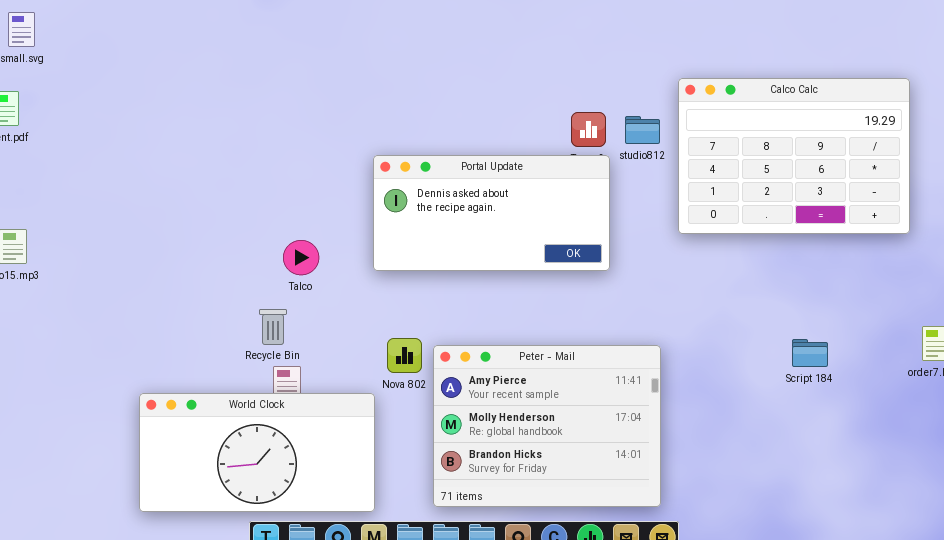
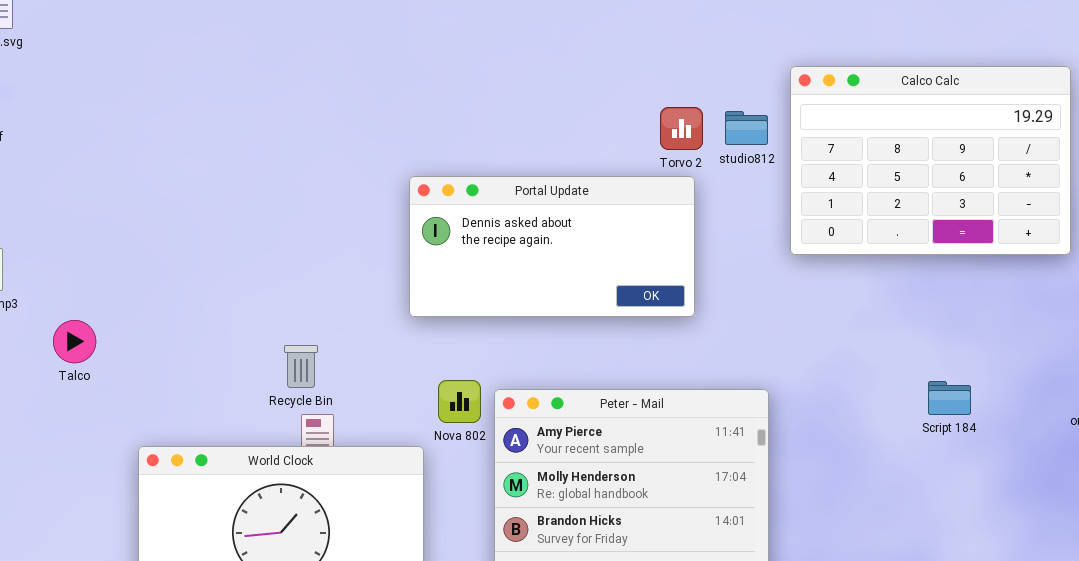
Portal Update: [373,155,610,271] -> [409,176,695,317], moved
Talco: [283,240,319,275] -> [53,320,96,363], moved

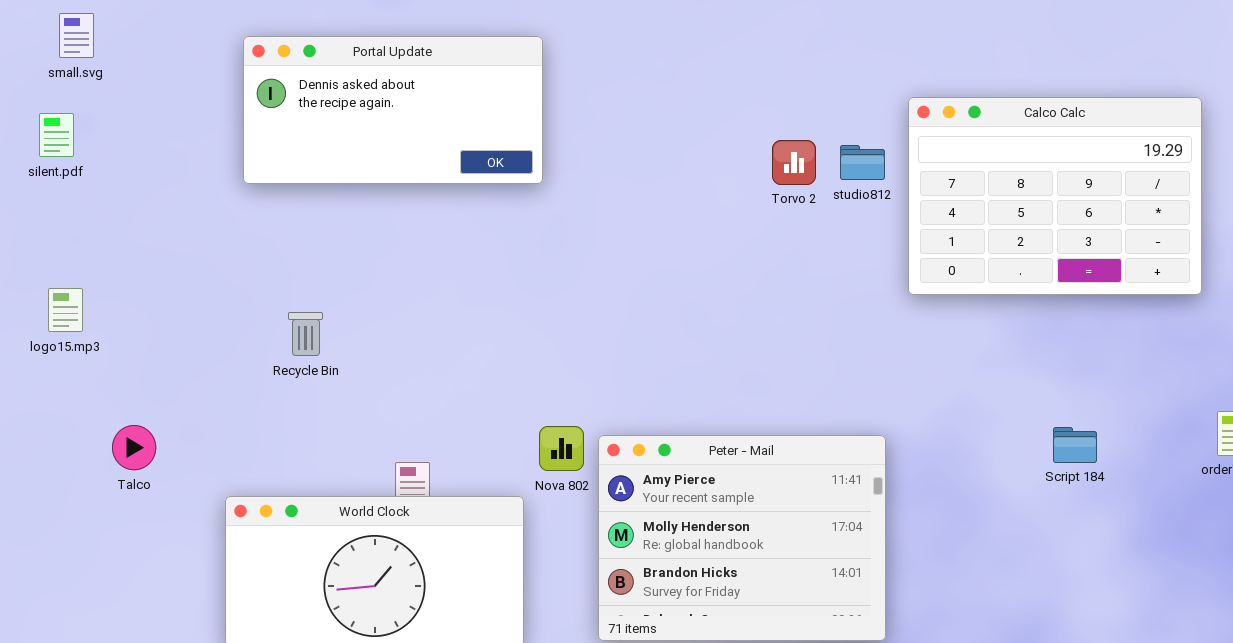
Portal Update: [409,176,695,317] -> [243,36,543,184], moved
Talco: [53,320,96,363] -> [112,425,156,470], moved
Recycle Bin: [284,345,318,388] -> [288,312,323,356], moved

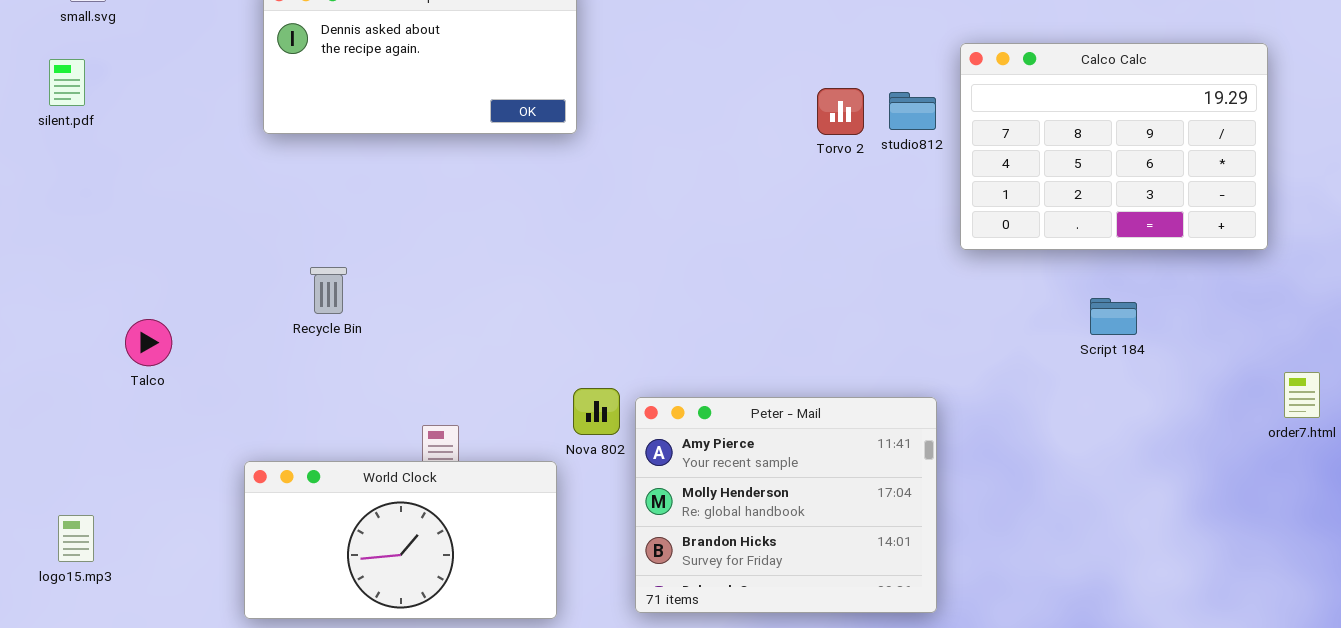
logo15.mp3: [48,288,83,332] -> [58,515,94,562], moved
Talco: [112,425,156,470] -> [125,319,172,366], moved
Script 184: [1053,427,1097,463] -> [1090,298,1137,335], moved

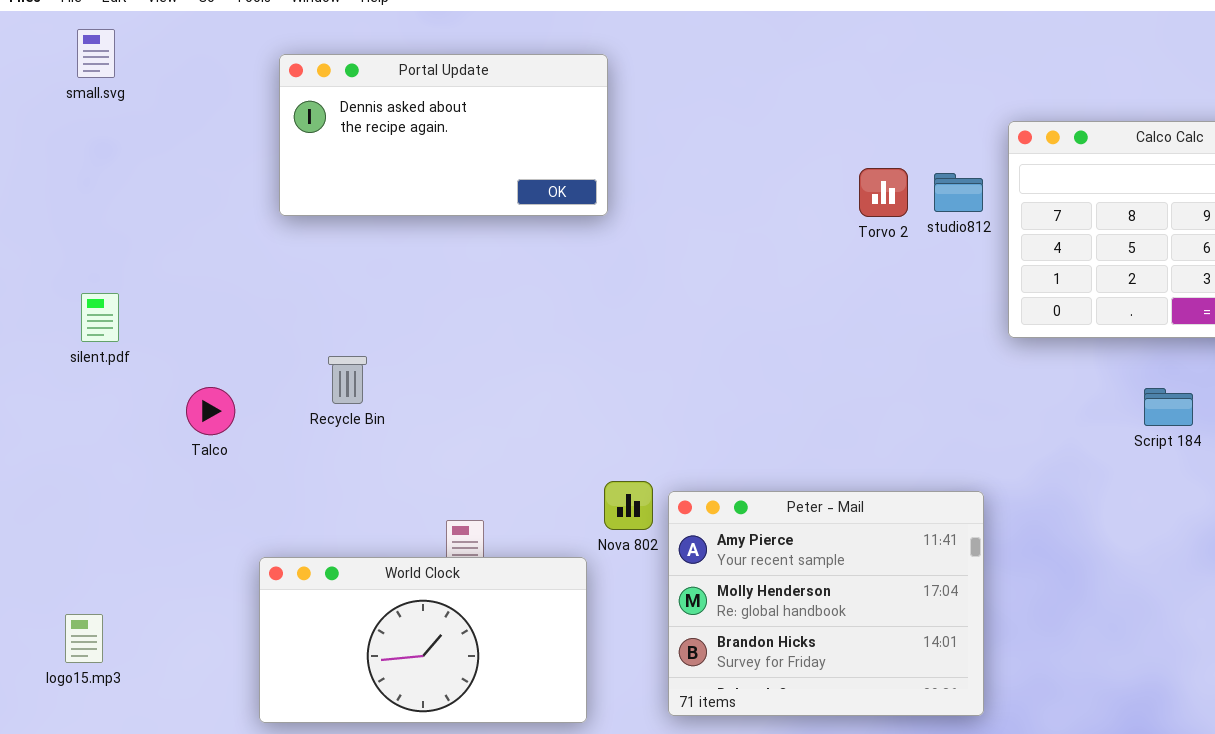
silent.pdf: [49,59,85,106] -> [81,293,119,342], moved
Talco: [125,319,172,366] -> [186,387,235,435], moved

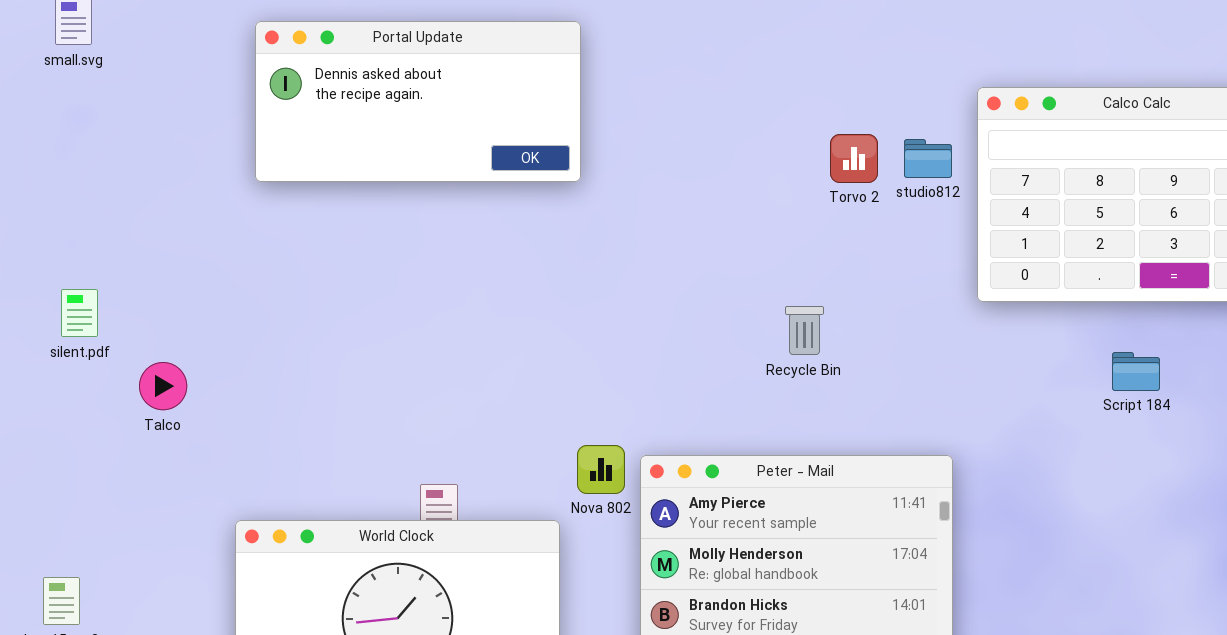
silent.pdf: [81,293,119,342] -> [61,289,98,337], moved
Recycle Bin: [328,356,367,404] -> [785,306,824,355], moved
Talco: [186,387,235,435] -> [139,362,187,410], moved

